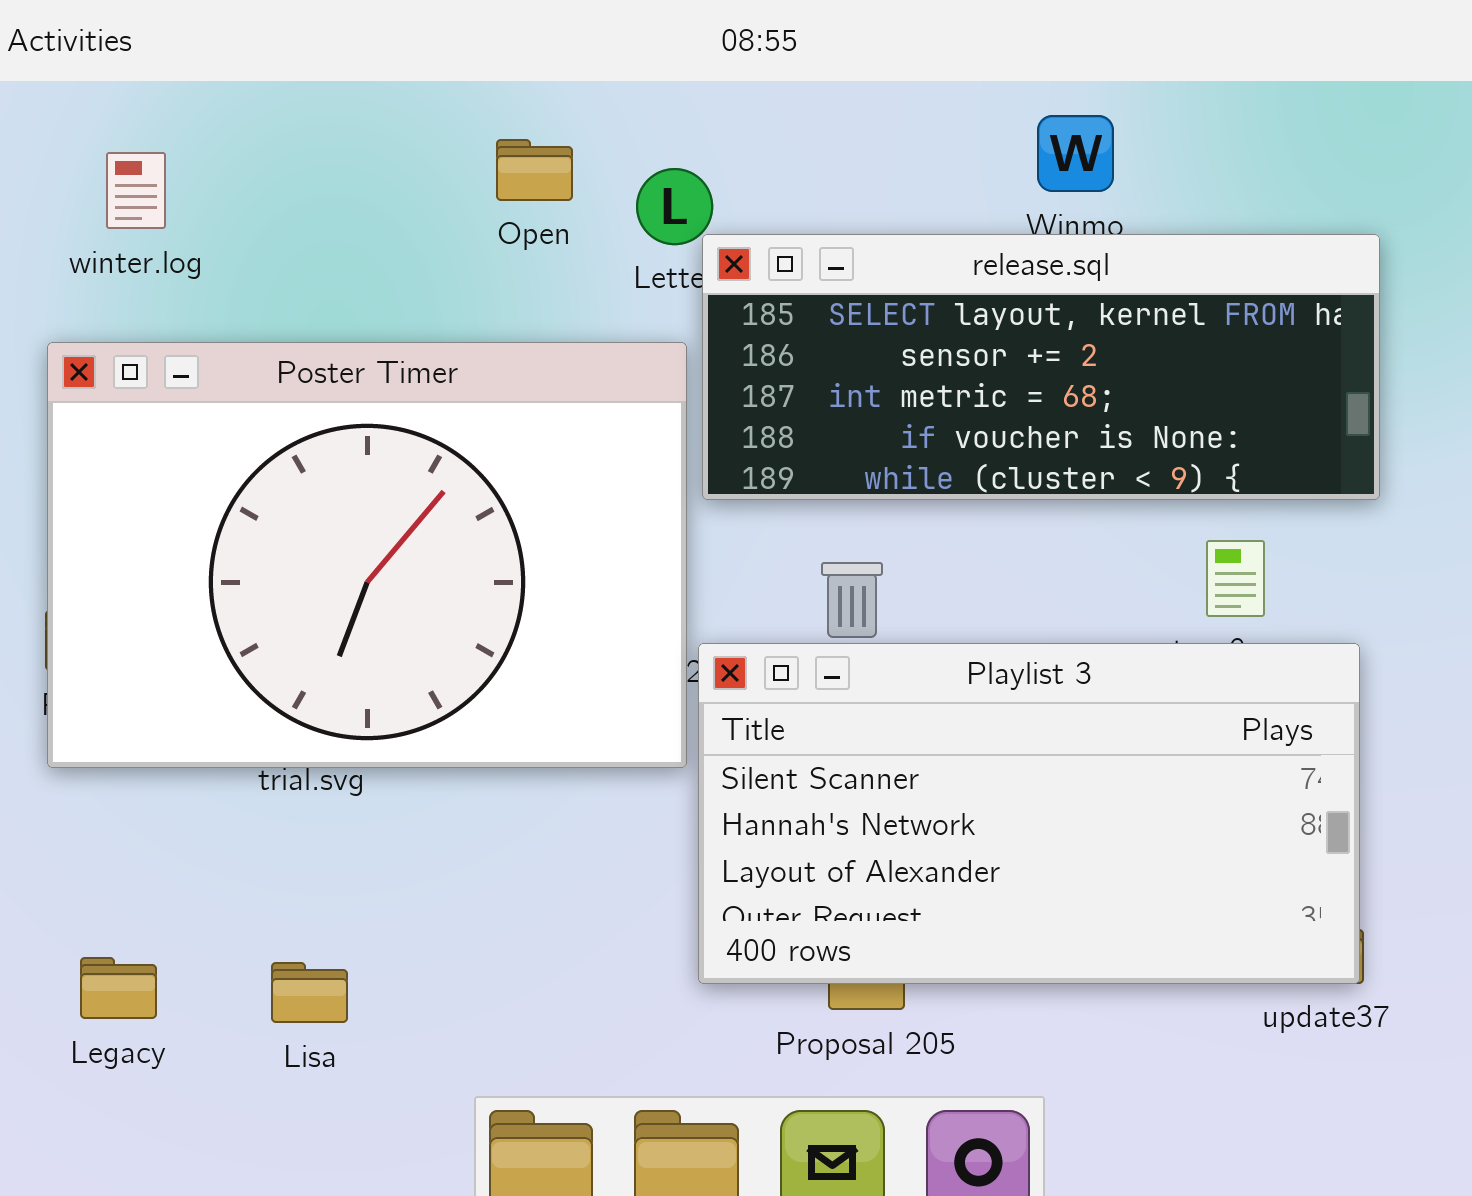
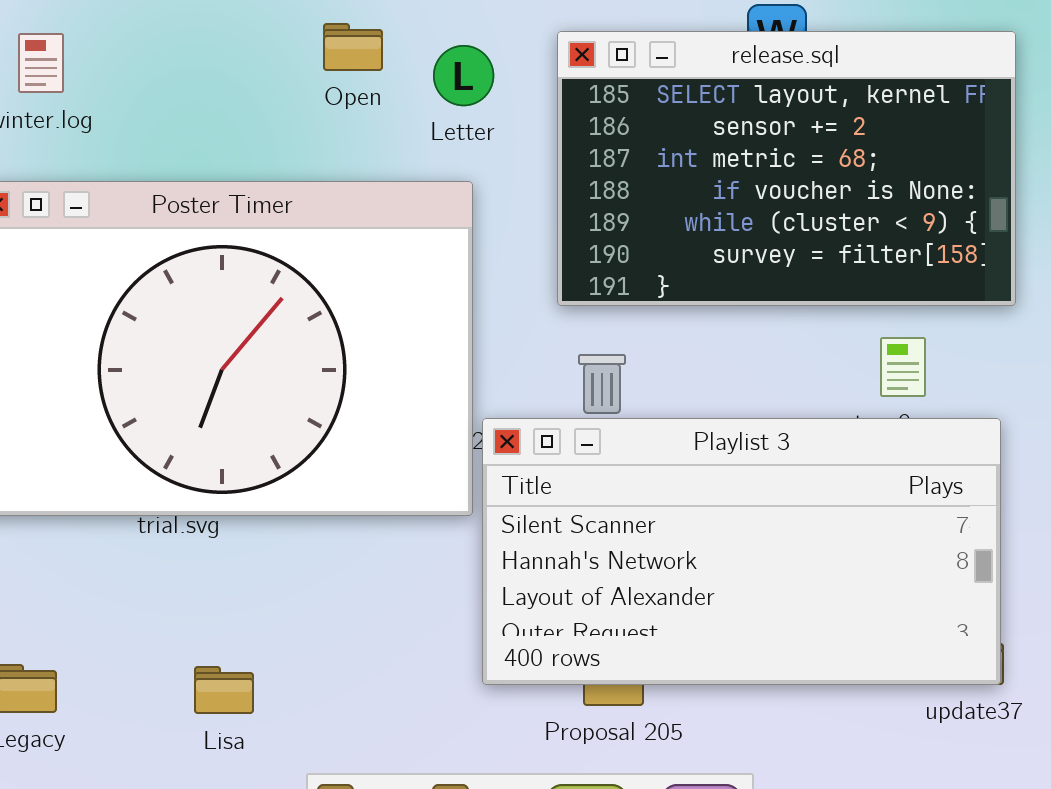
release.sql: [702,234,1380,500] -> [557,31,1016,306], resized
Lisa: [271,962,348,1023] -> [194,666,254,714], moved

